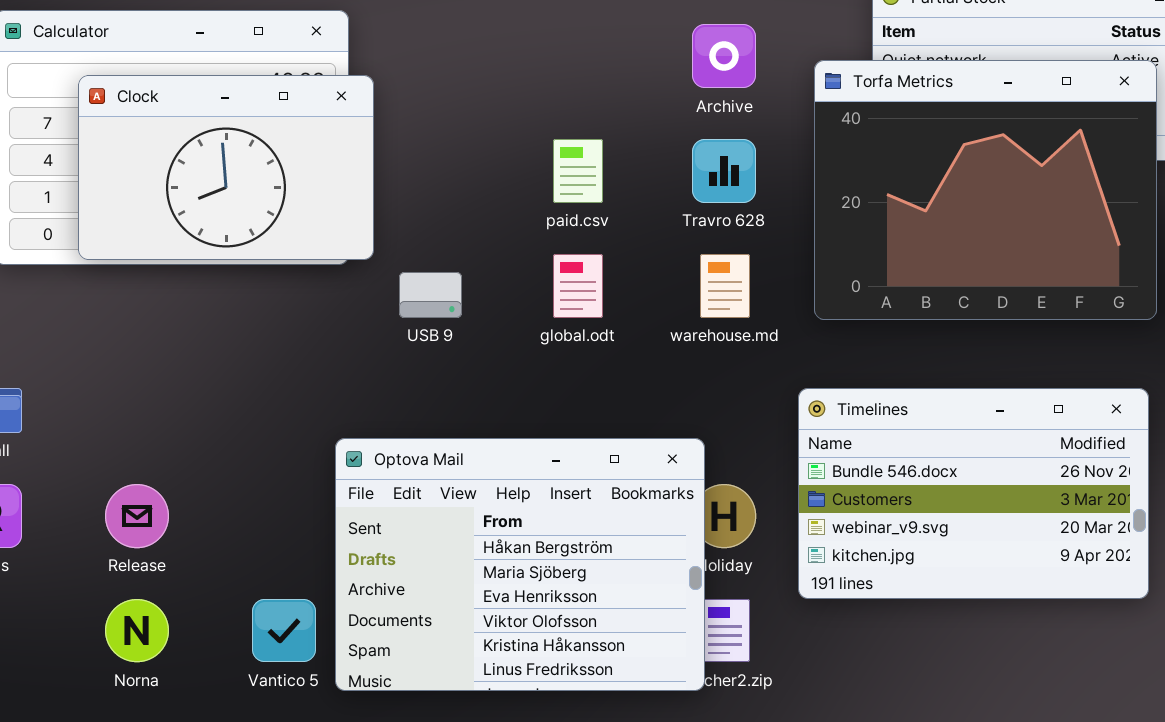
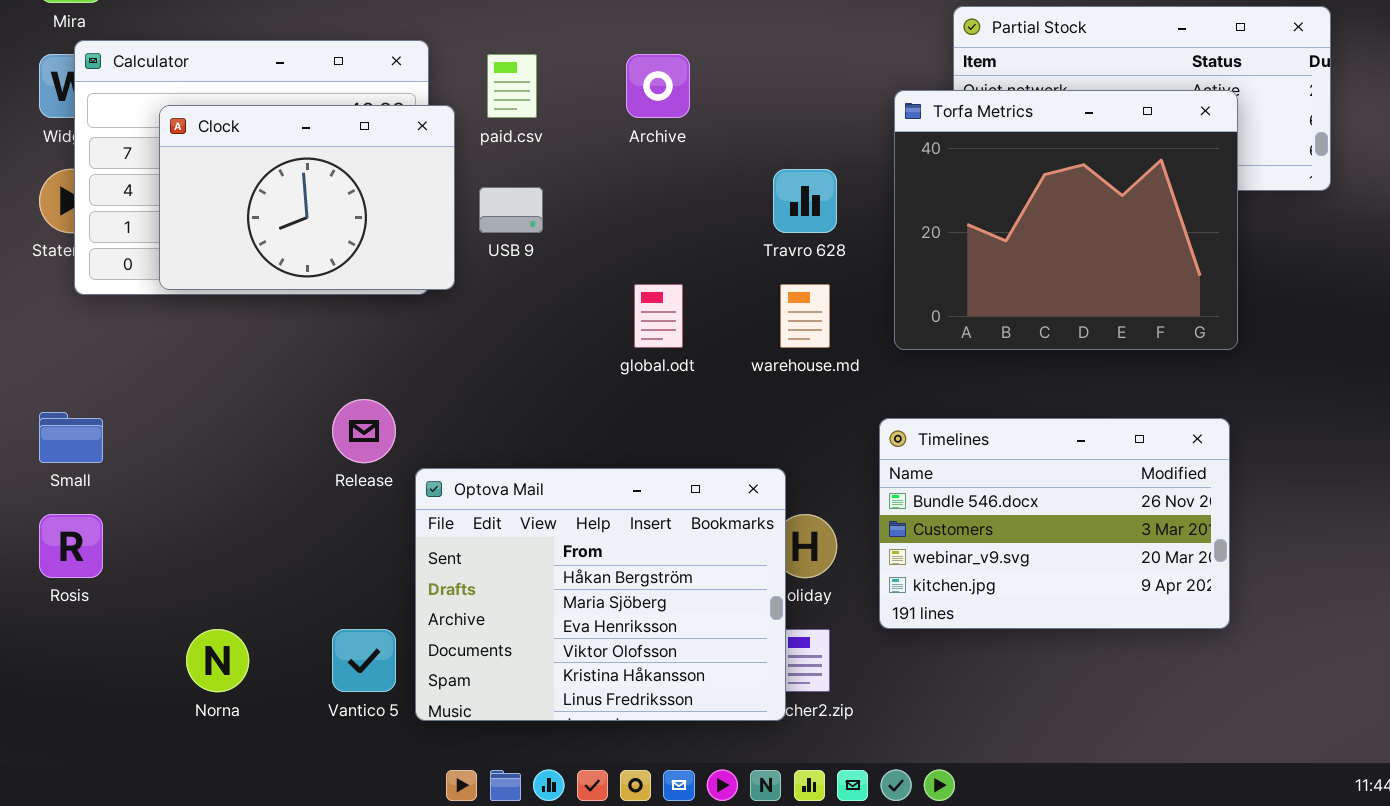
Archive: [692,24,756,88] -> [626,54,690,118], moved
paid.csv: [553,139,603,203] -> [487,54,537,118], moved
USB 9: [399,272,462,318] -> [479,187,543,233], moved
Release: [105,484,169,548] -> [332,399,396,463], moved

